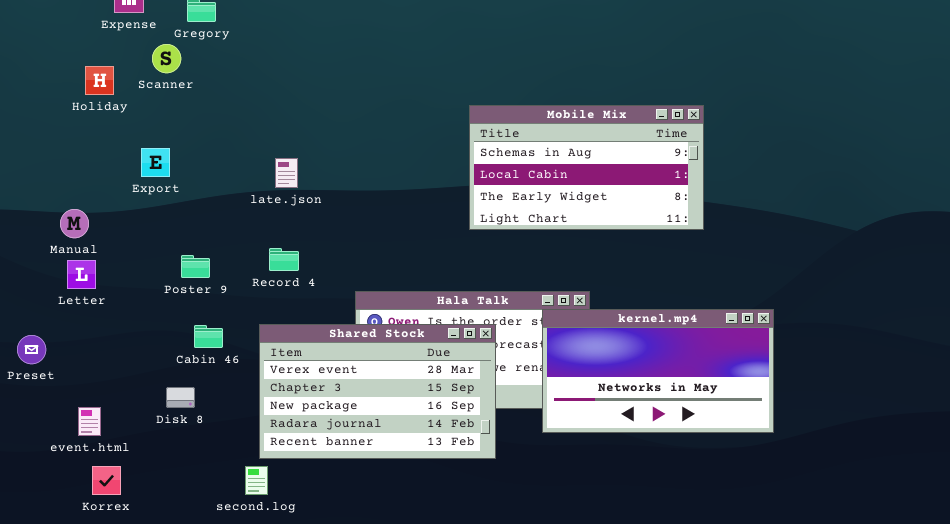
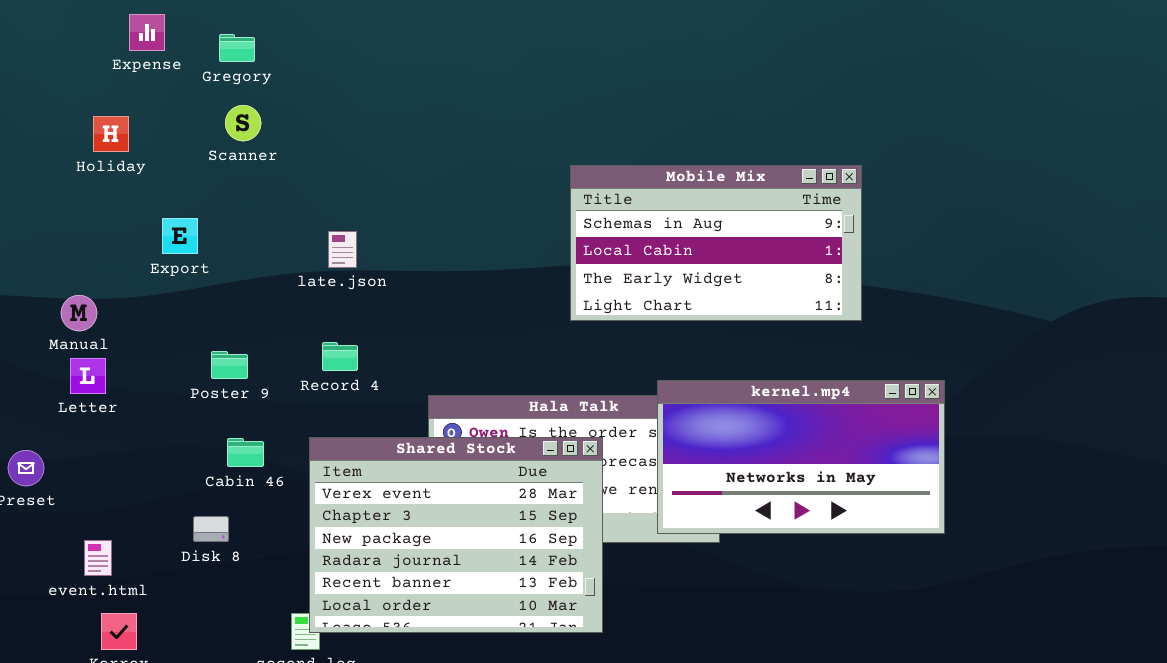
Scanner: [152,44,181,73] -> [225,105,261,141], moved
kernel.mp4: [542,309,774,433] -> [657,380,945,534], moved
Shared Stock: [259,324,496,459] -> [309,437,603,633], resized

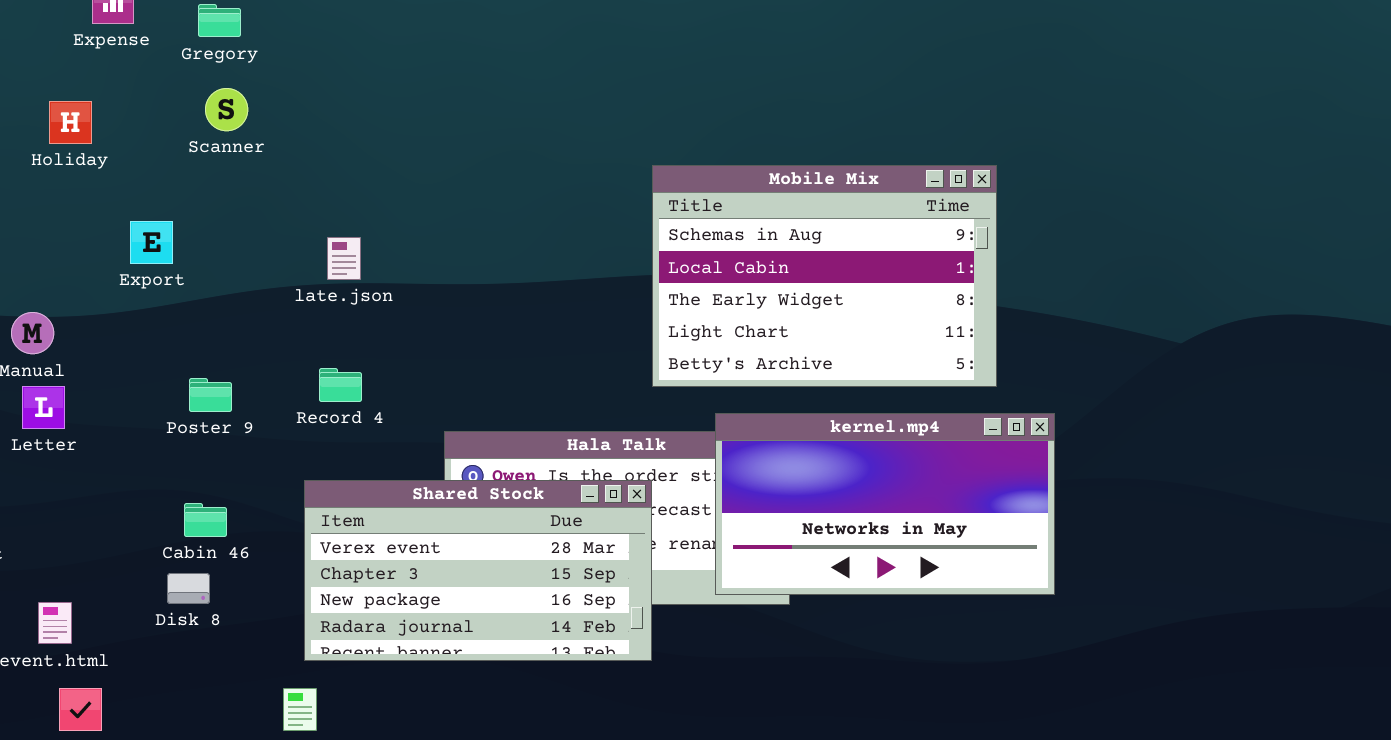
Mobile Mix: [570,165,862,321] -> [652,165,997,387], moved, resized
Shared Stock: [309,437,603,633] -> [304,480,652,661], resized
Cabin 46: [227,438,264,467] -> [184,503,227,537], moved

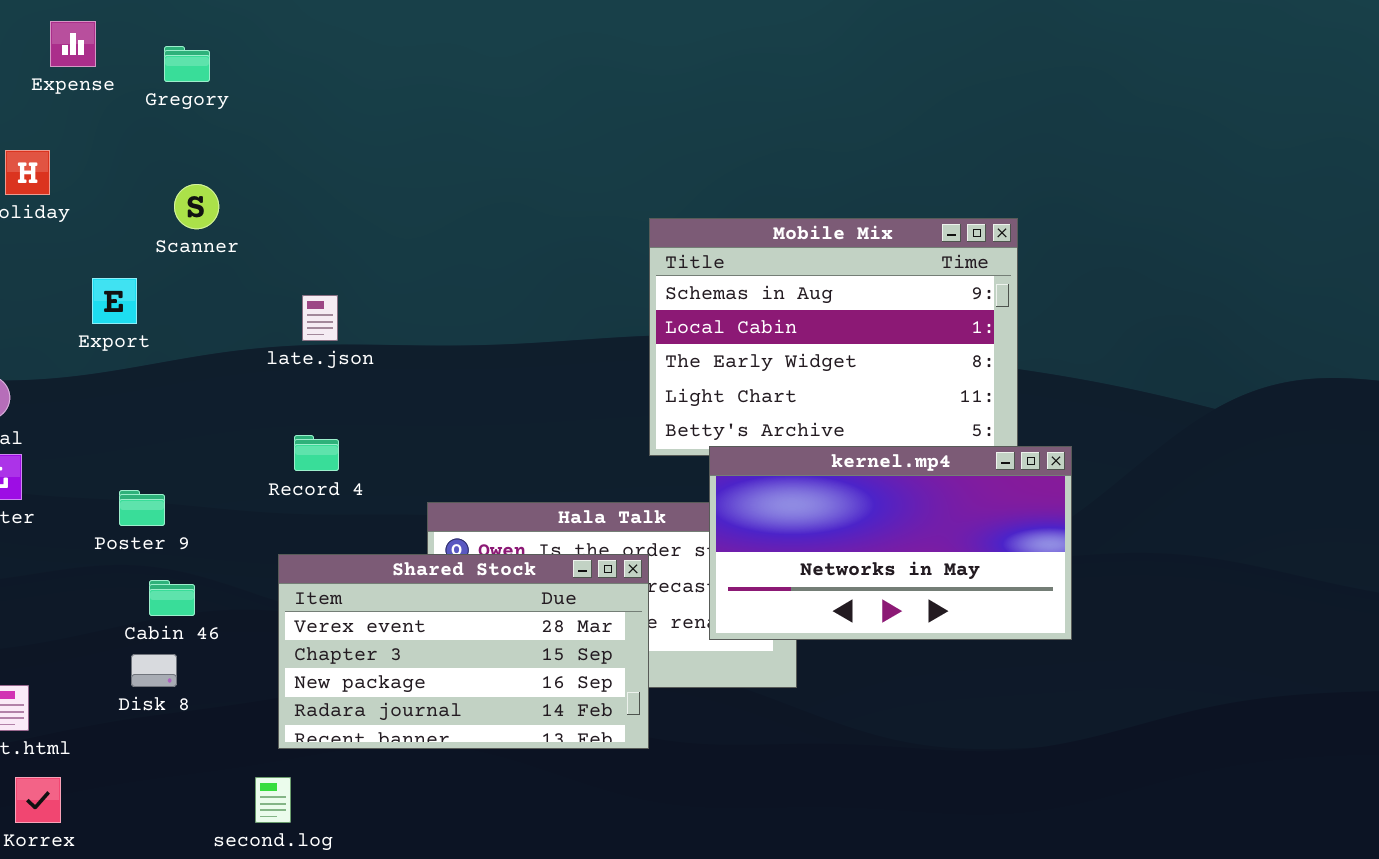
Scanner: [205,88,248,131] -> [174,184,219,229], moved
Poster 9: [189,378,232,412] -> [119,490,165,526], moved
kernel.mp4: [715,413,1055,595] -> [709,446,1072,640], moved

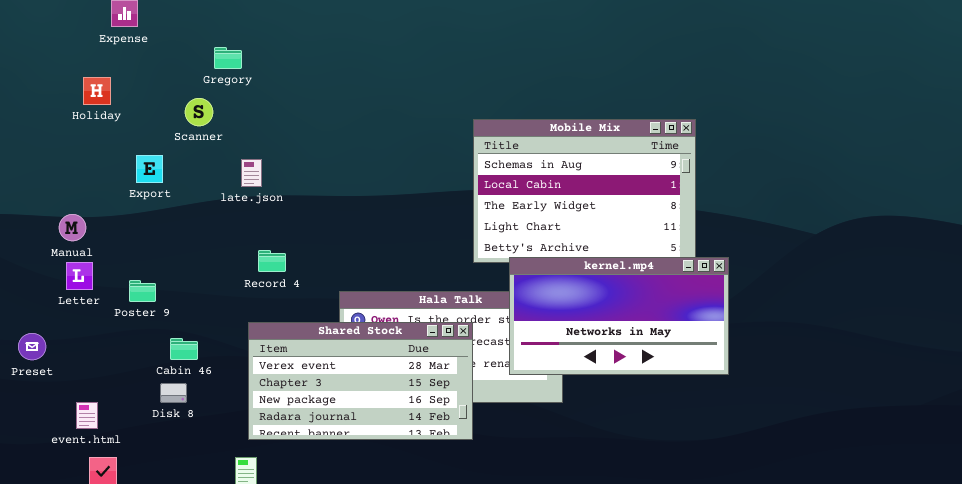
Gregory: [164,46,210,82] -> [214,47,242,69], moved
late.json: [302,295,338,341] -> [241,159,262,187], moved
Poster 9: [119,490,165,526] -> [129,280,156,302], moved

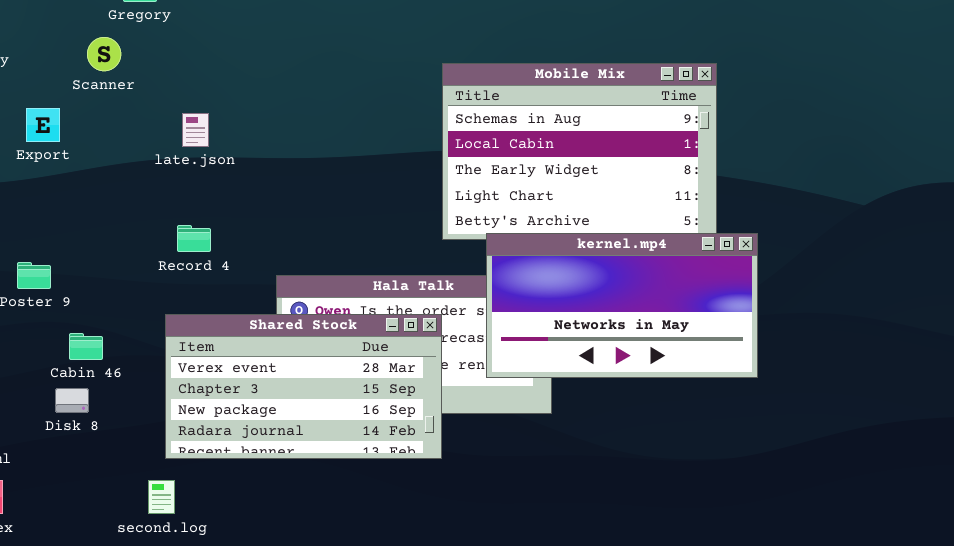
late.json: [241,159,262,187] -> [182,113,209,147], moved

